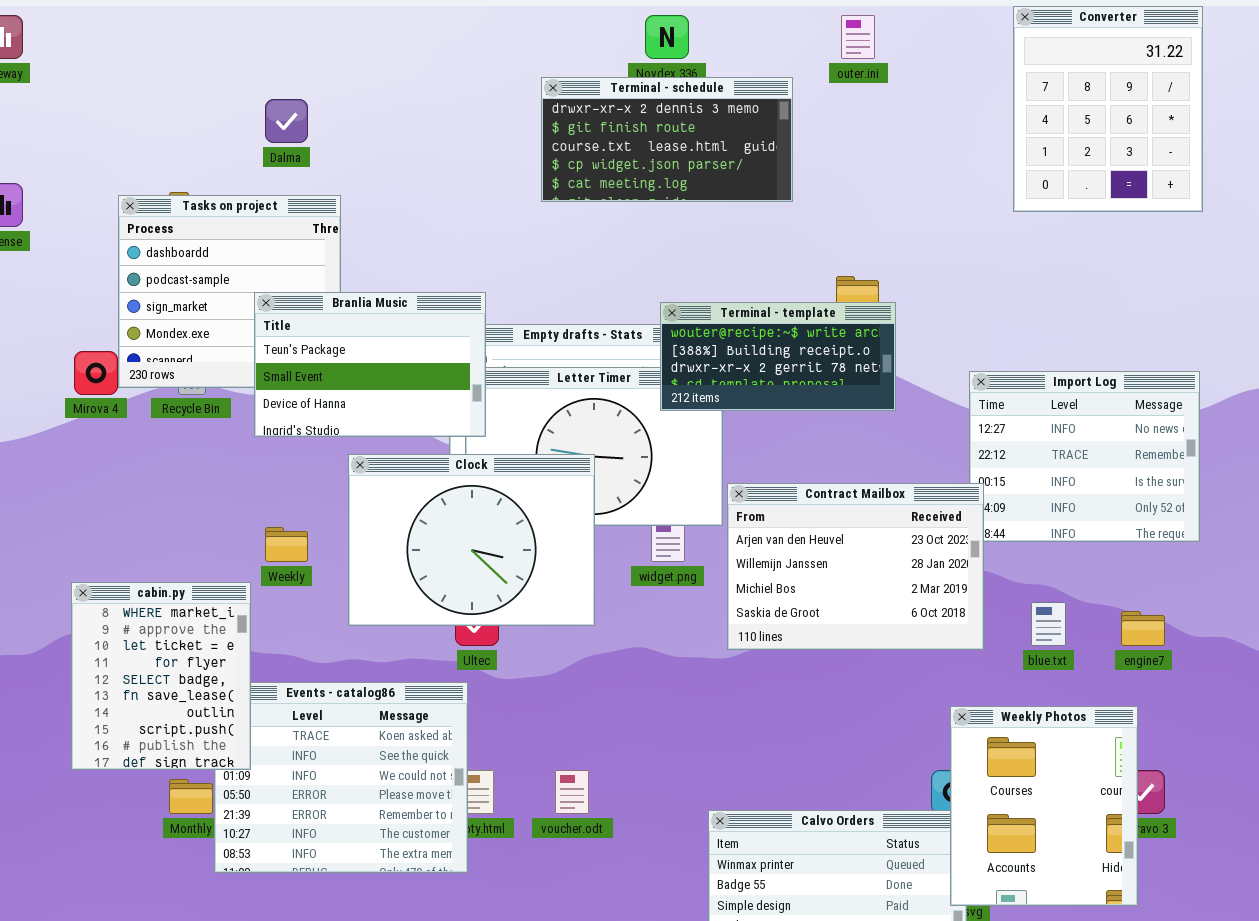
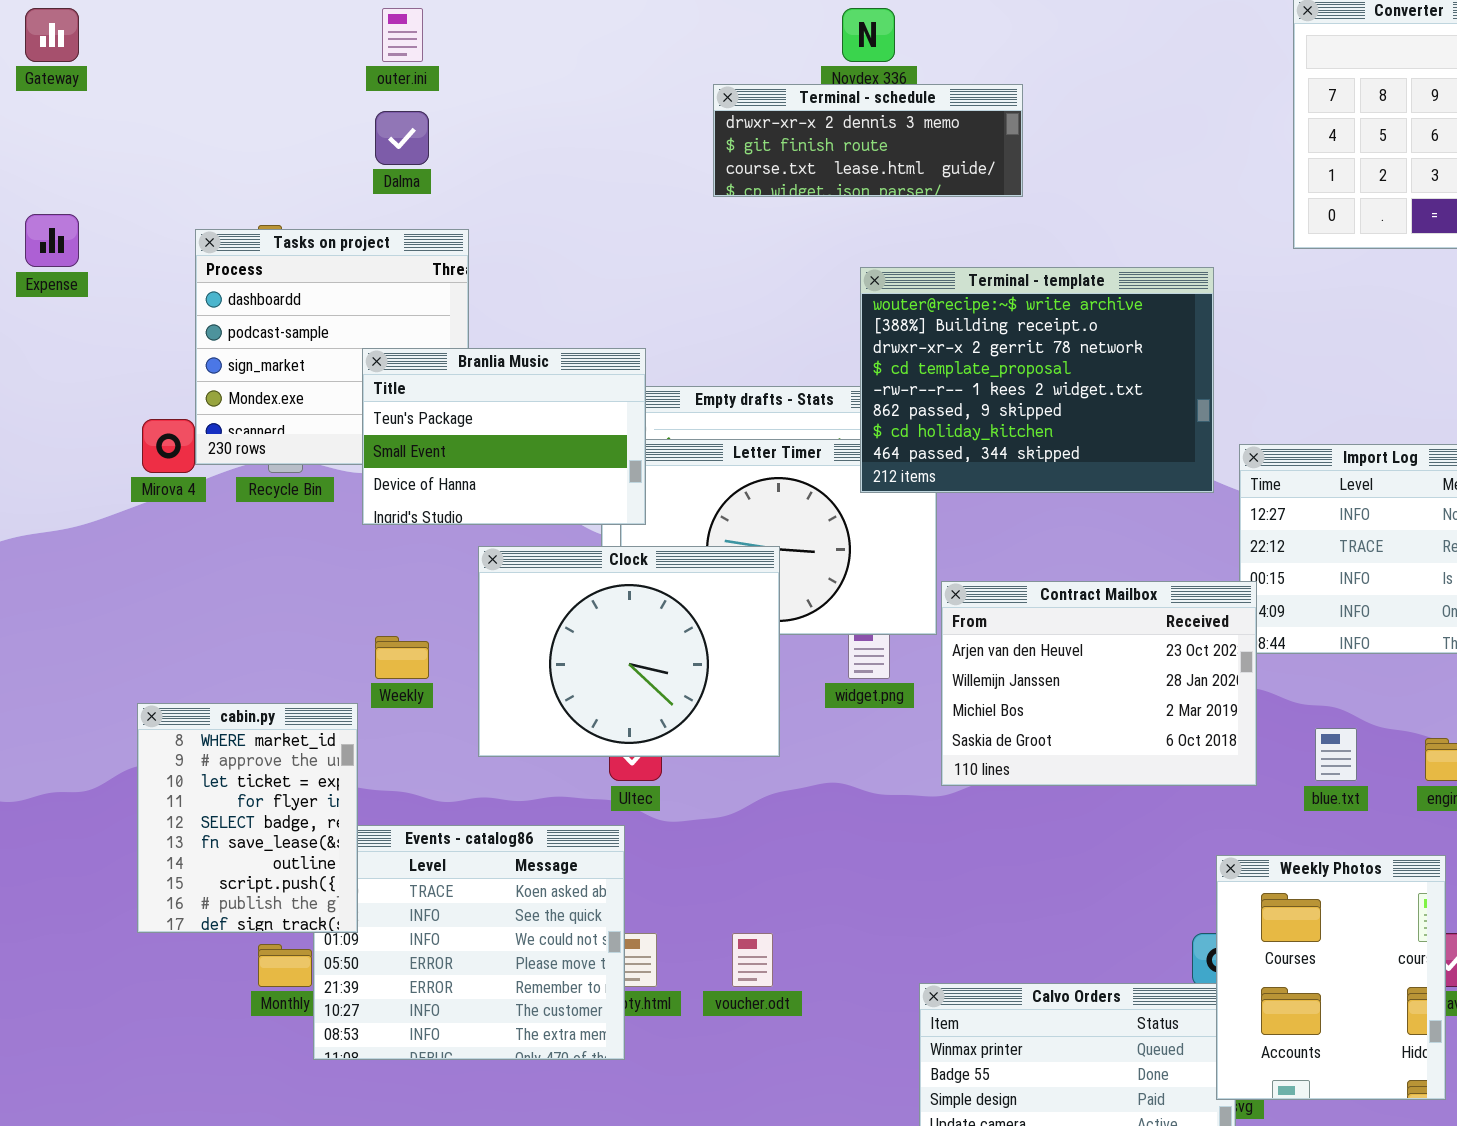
outer.ini: [841,15,875,59] -> [382,8,423,62], moved
Terminal - schedule: [541,77,793,202] -> [713,84,1023,197], resized
Terminal - template: [660,302,896,411] -> [860,267,1214,493], resized

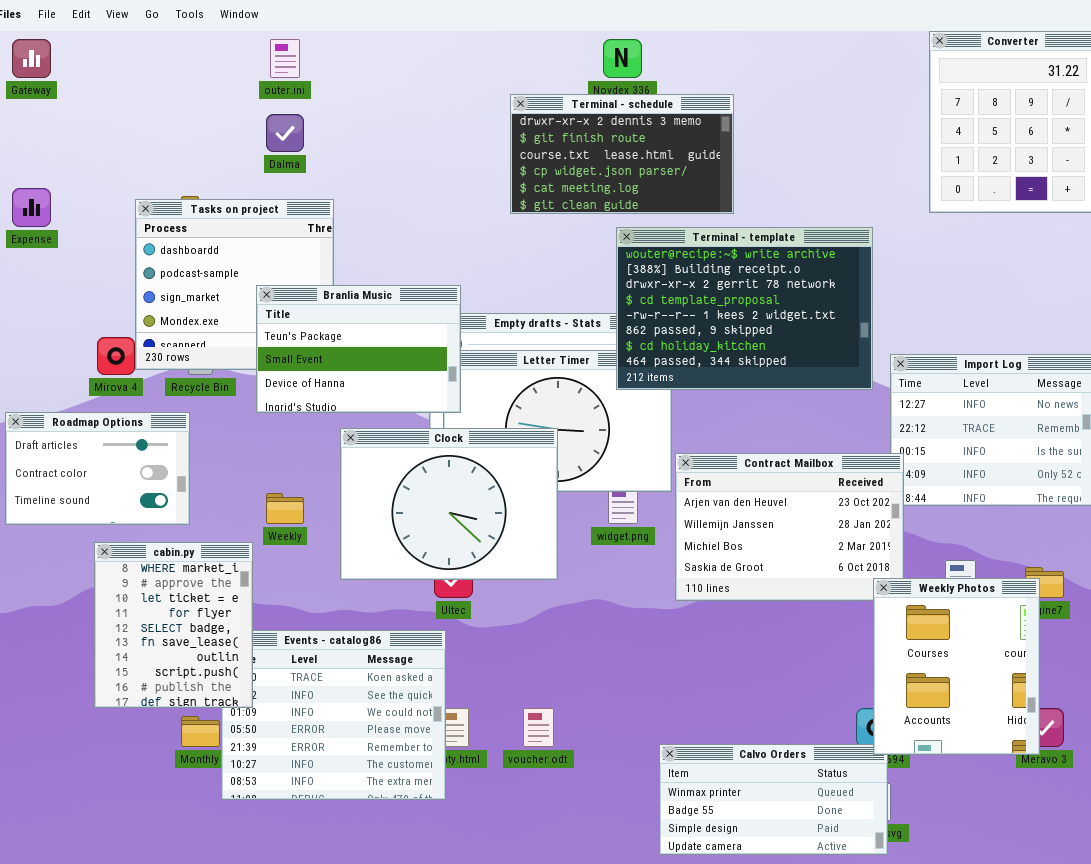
Terminal - schedule: [713,84,1023,197] -> [510,94,734,214], resized
Roadmap Options: none -> [5,412,190,525], opened
Weekly Photos: [1216,855,1446,1100] -> [873,578,1040,755], moved

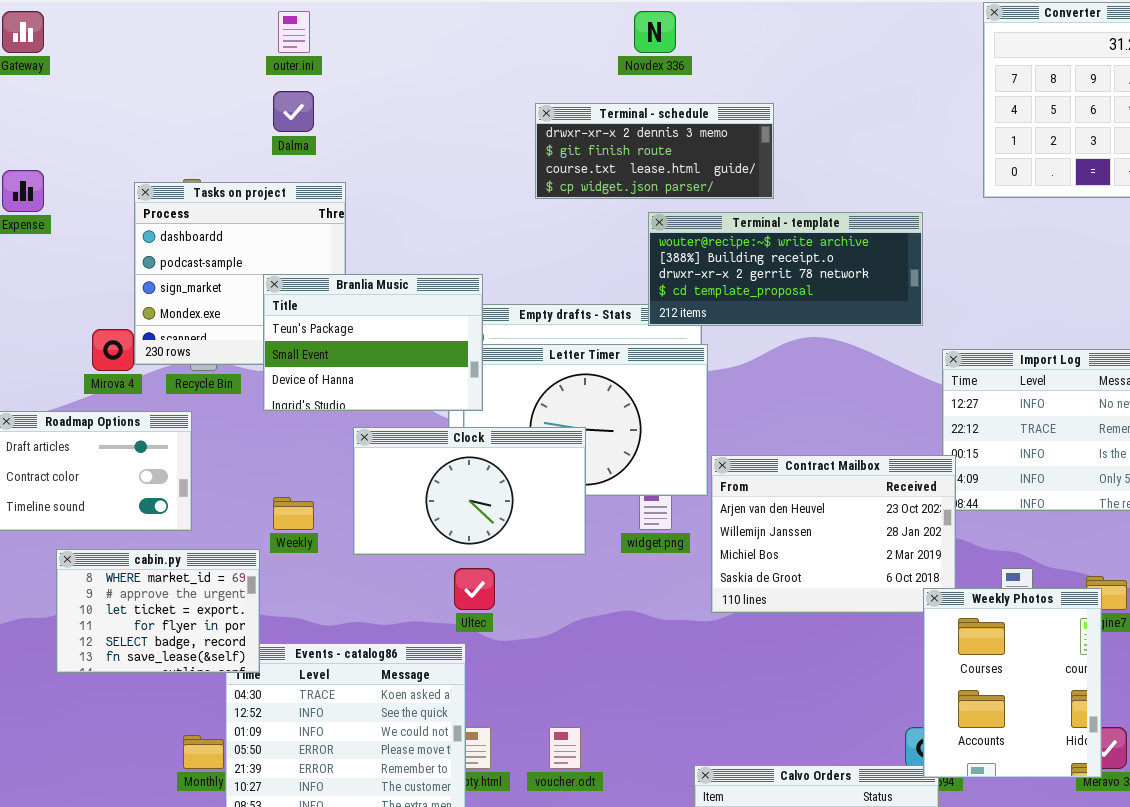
Terminal - schedule: [510,94,734,214] -> [535,103,774,199], resized
Terminal - template: [616,227,873,390] -> [648,212,923,326], resized
Clock: [340,428,558,580] -> [353,427,586,555], resized
cabin.py: [94,542,253,708] -> [56,549,260,673], resized

